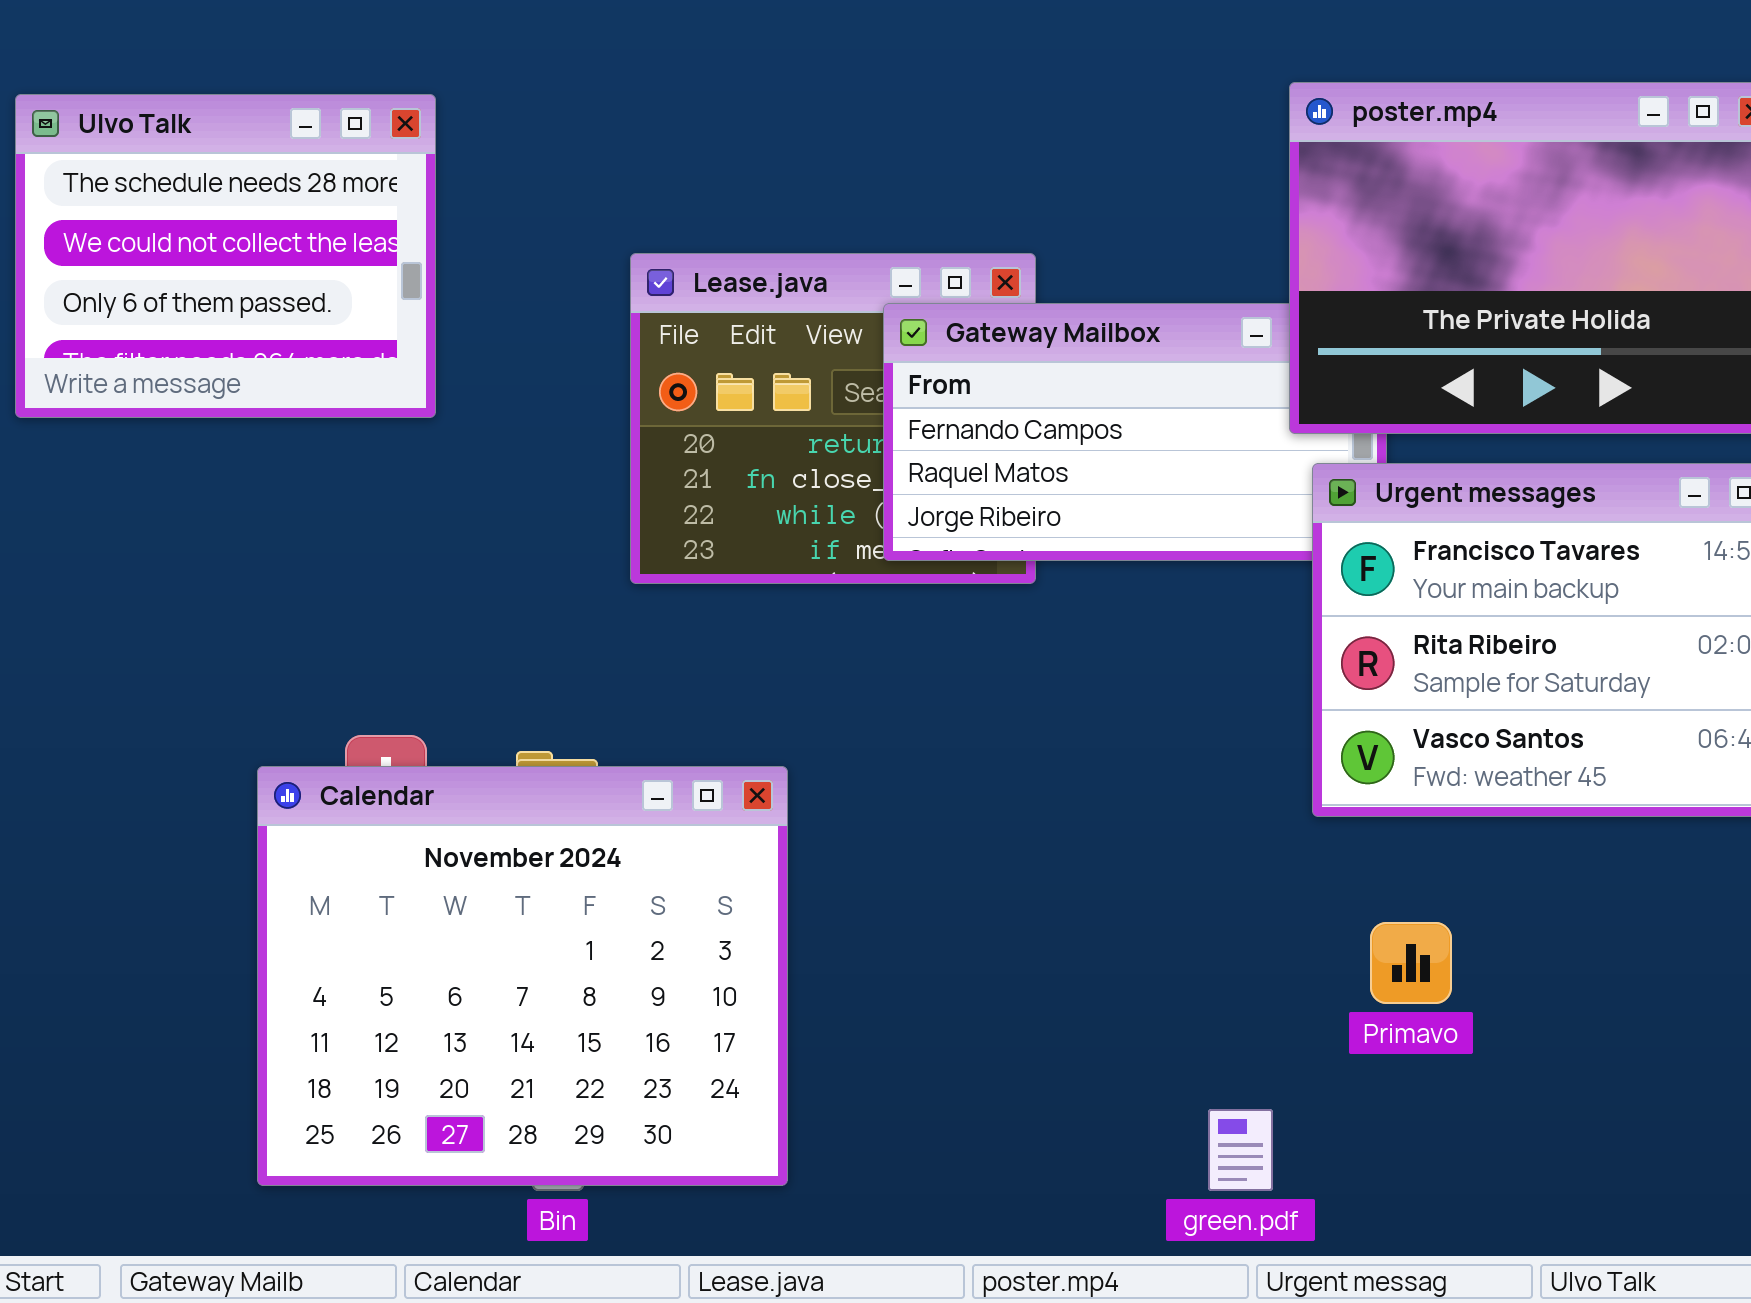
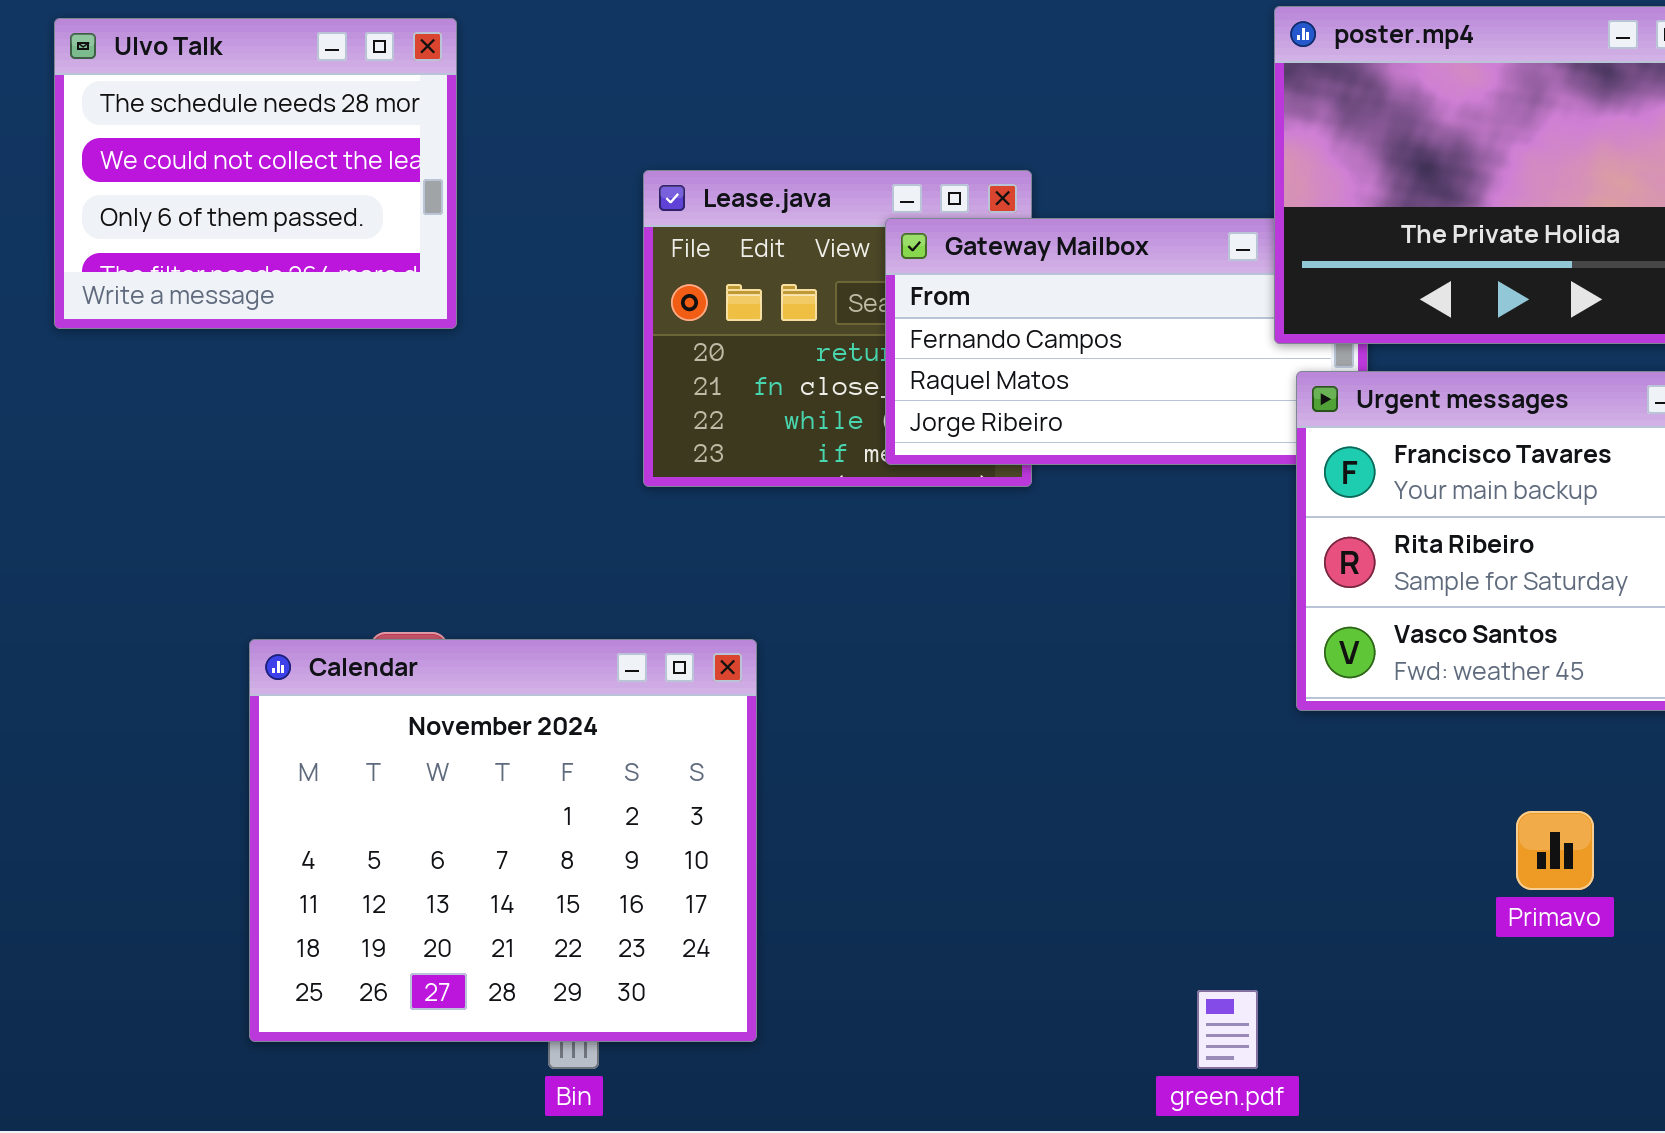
Calendar: [257,766,788,1186] -> [249,639,757,1042], moved
Primavo: [1370,922,1452,1004] -> [1516,811,1594,890], moved

